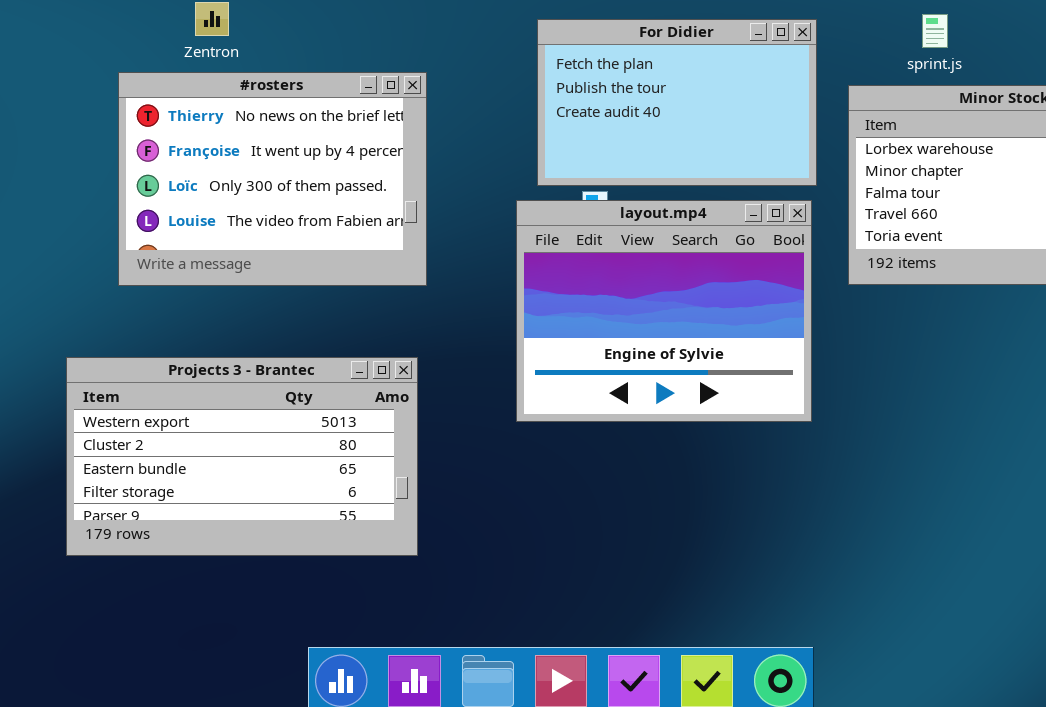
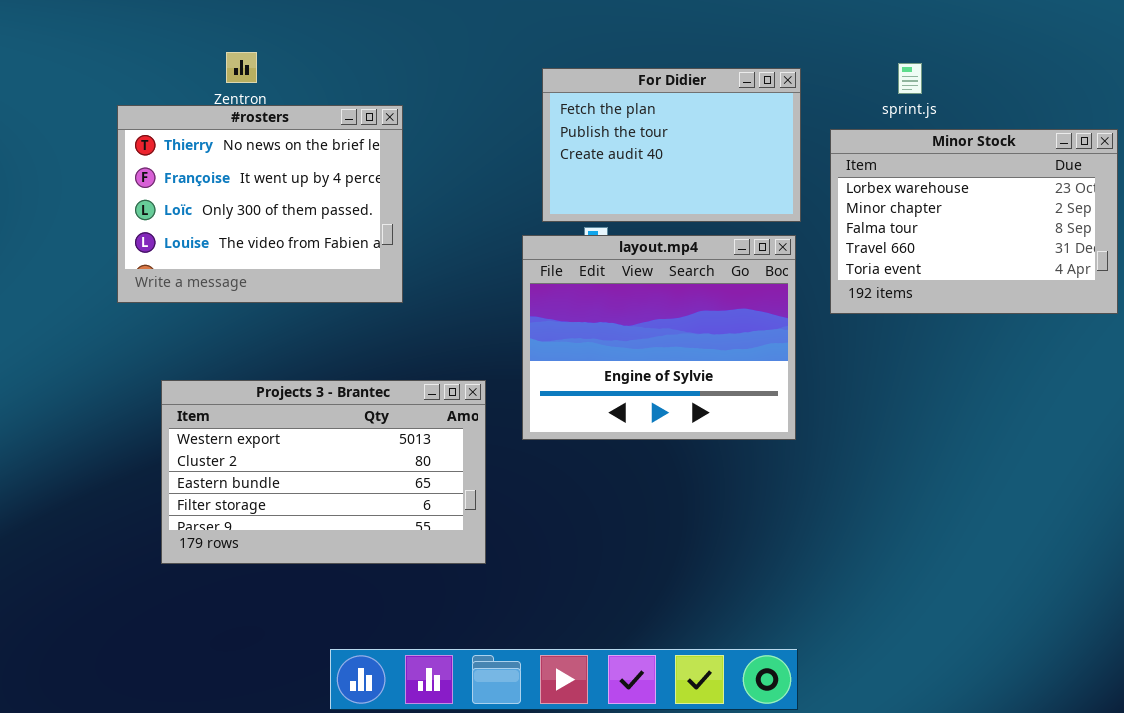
#rosters: [118,72,427,286] -> [117,105,403,303], moved
Projects 3 - Brantec: [66,357,418,556] -> [161,380,486,564], moved

